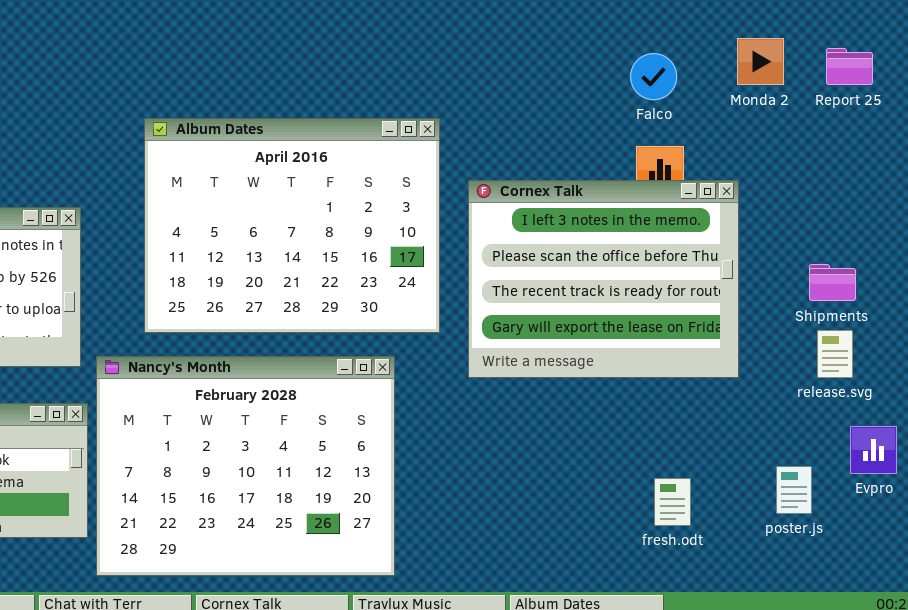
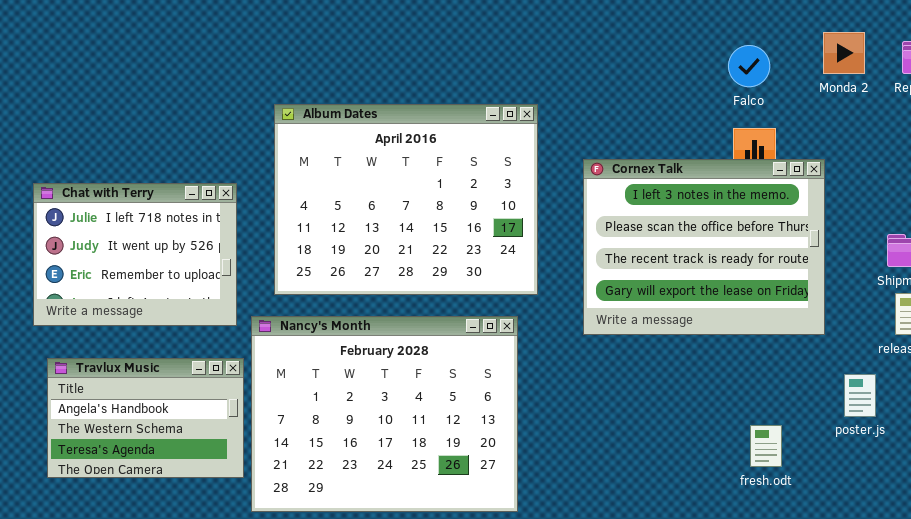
Album Dates: [144,118,440,333] -> [274,104,538,295], moved
poster.js: [776,466,812,514] -> [844,374,876,417], moved

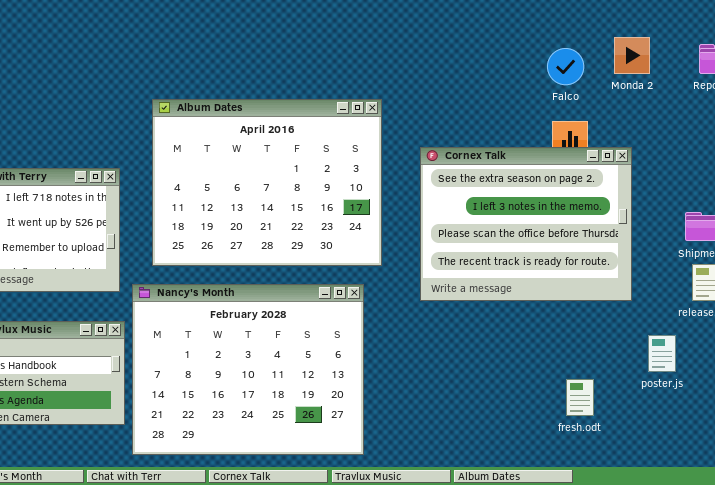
Monda 2: [823,32,865,74] -> [614,37,650,74], moved
Cornex Talk: [583,159,825,335] -> [420,147,632,301], scrolled up 1 row

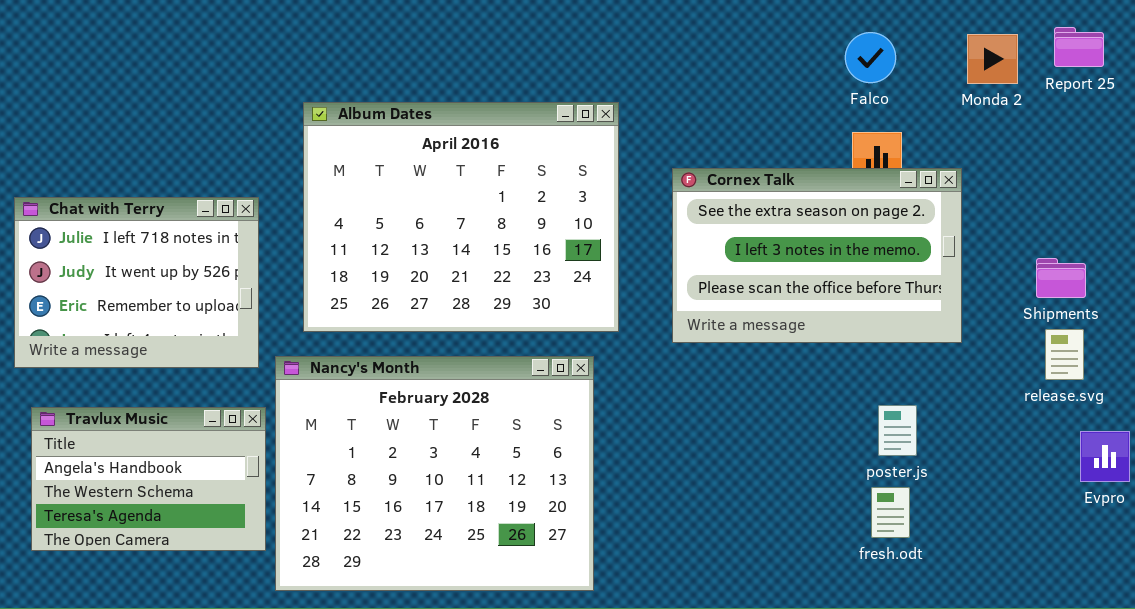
Monda 2: [614,37,650,74] -> [967,34,1018,84], moved
Cornex Talk: [420,147,632,301] -> [672,168,962,343], resized
poster.js: [648,335,676,372] -> [878,405,917,456], moved

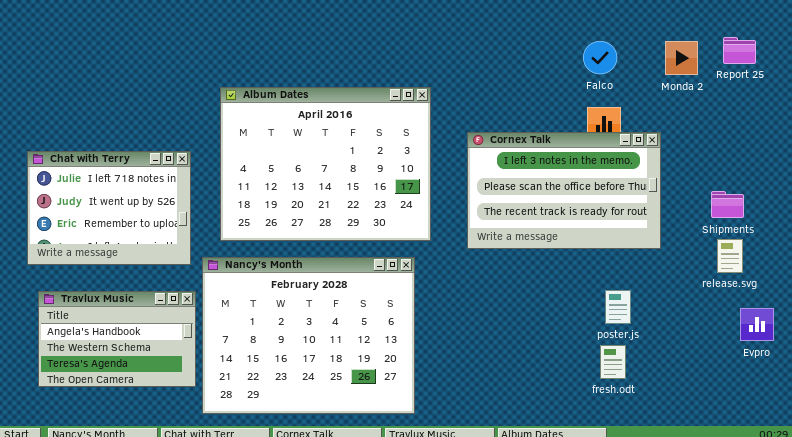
Cornex Talk: [672,168,962,343] -> [467,132,661,249], scrolled down 1 row

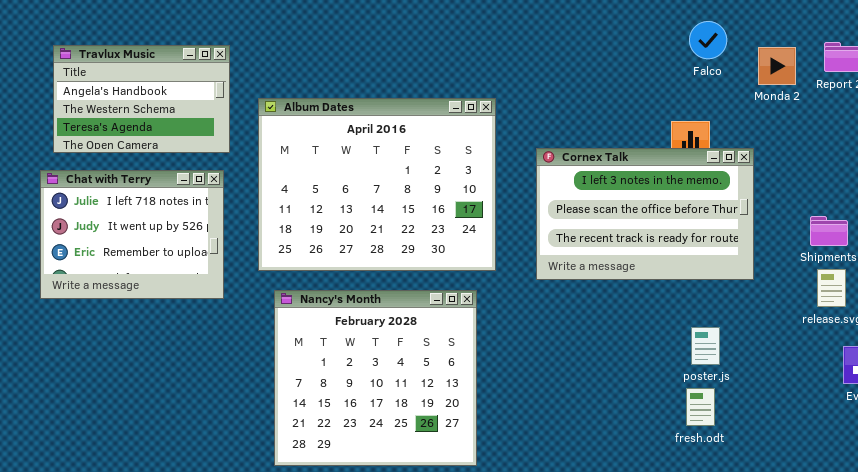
Falco: [583,41,617,74] -> [689,21,727,59], moved
Nancy's Month: [202,257,415,414] -> [274,290,477,466], resized
Travlux Music: [38,291,196,387] -> [53,45,230,153], moved

